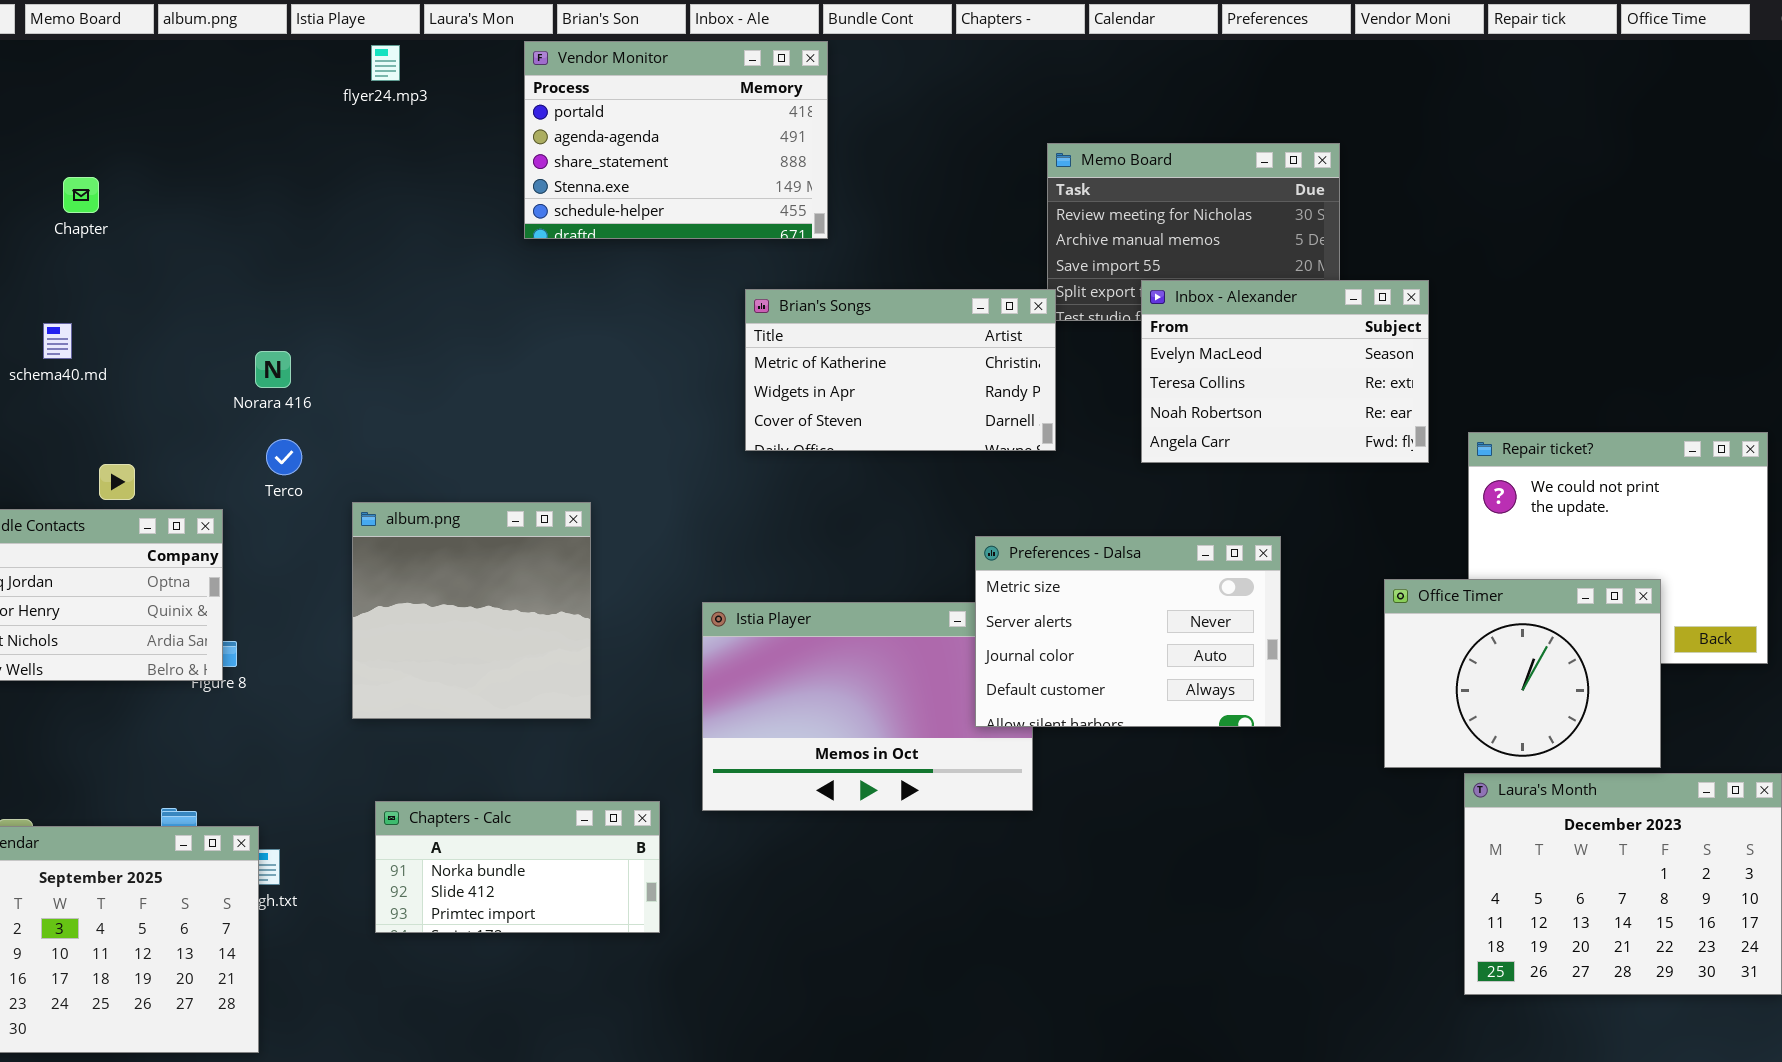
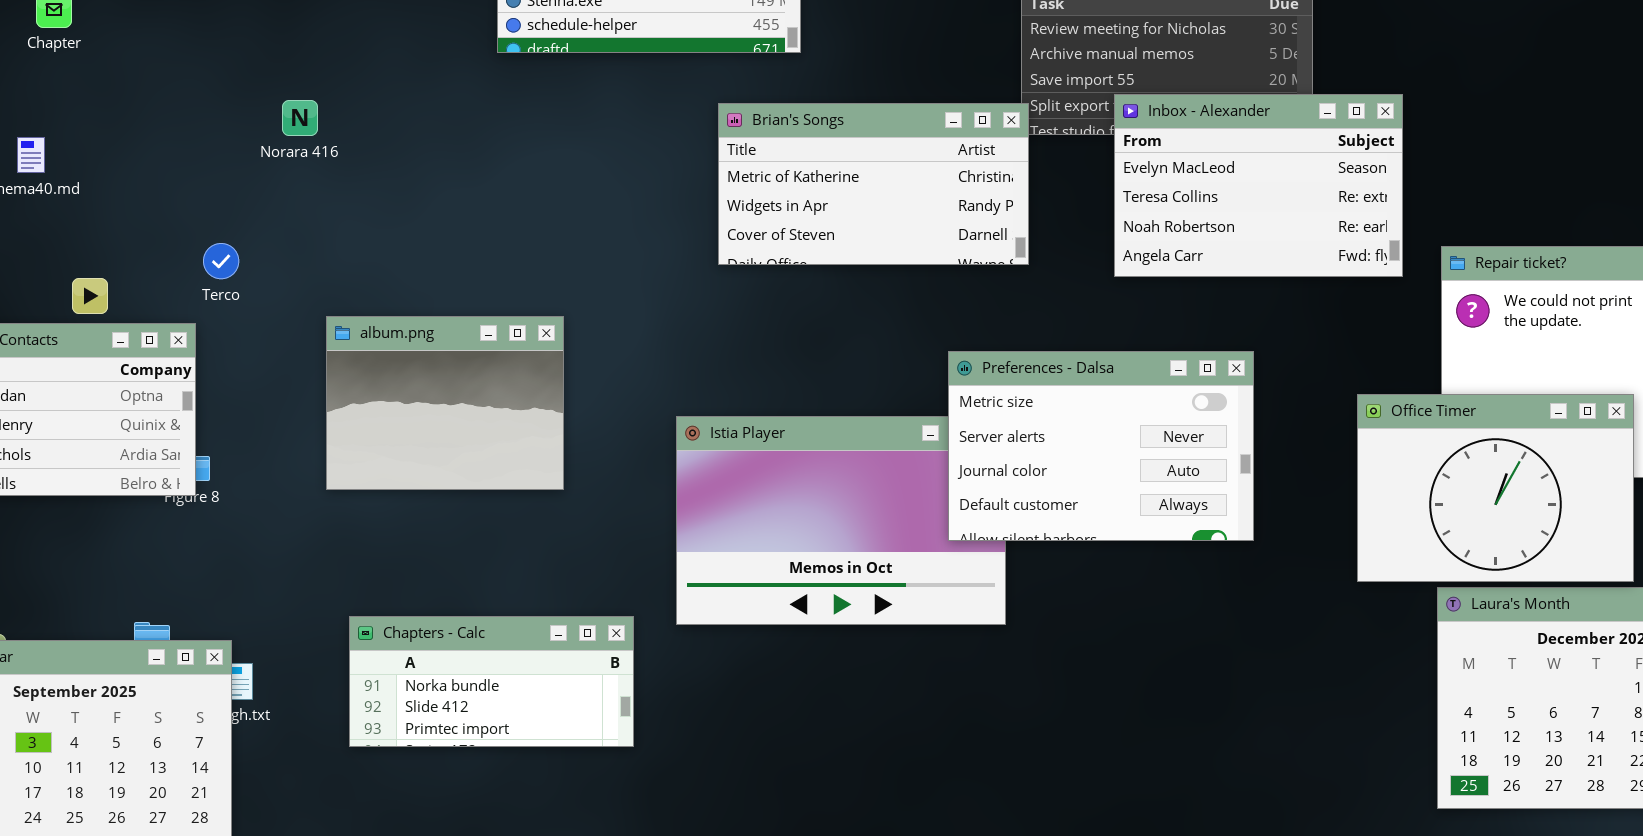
Norara 416: [255,351,291,388] -> [282,100,318,136], moved
Terco: [266,439,302,475] -> [203,243,239,279], moved
album.png: [352,502,591,719] -> [326,316,564,490], resized

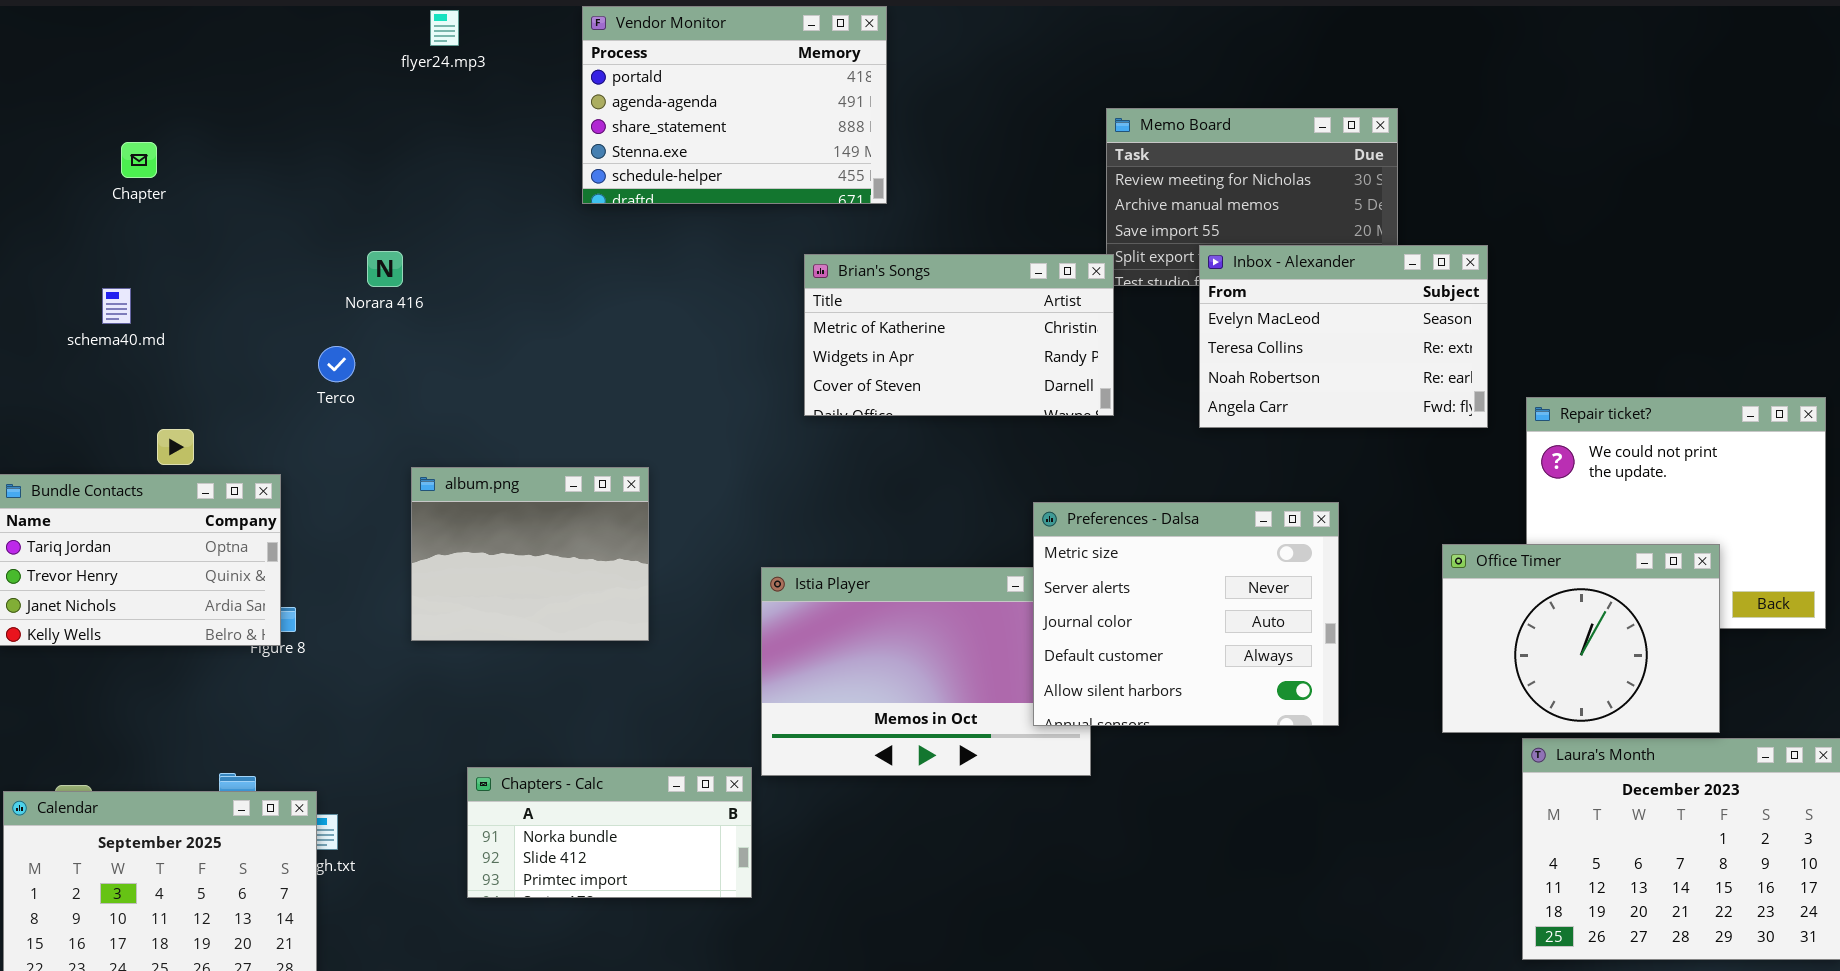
Terco: [203,243,239,279] -> [318,346,355,382], moved
Preferences - Dalsa: [948,351,1254,541] -> [1033,502,1339,726], resized
Chapters - Calc: [349,616,634,747] -> [467,767,752,898], moved

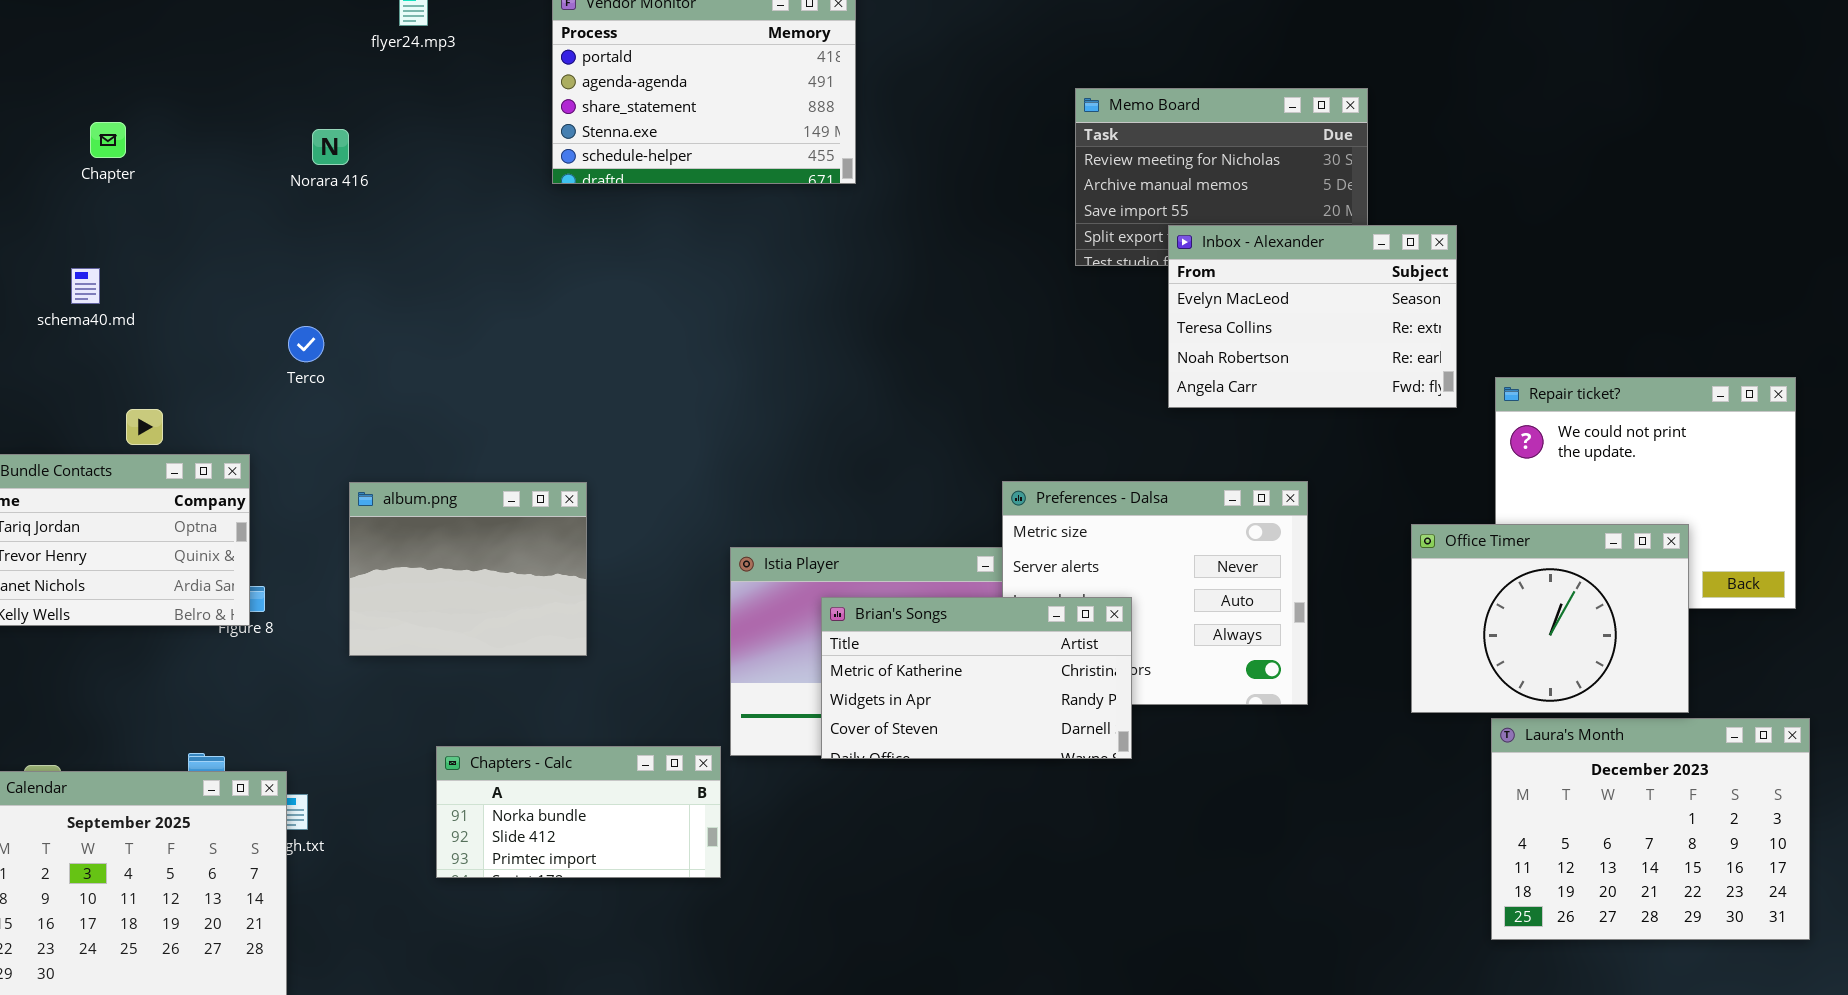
Norara 416: [367,251,403,287] -> [312,129,349,165], moved
Brian's Songs: [804,254,1114,416] -> [821,597,1132,759], moved
album.png: [411,467,649,641] -> [349,482,587,656], moved

